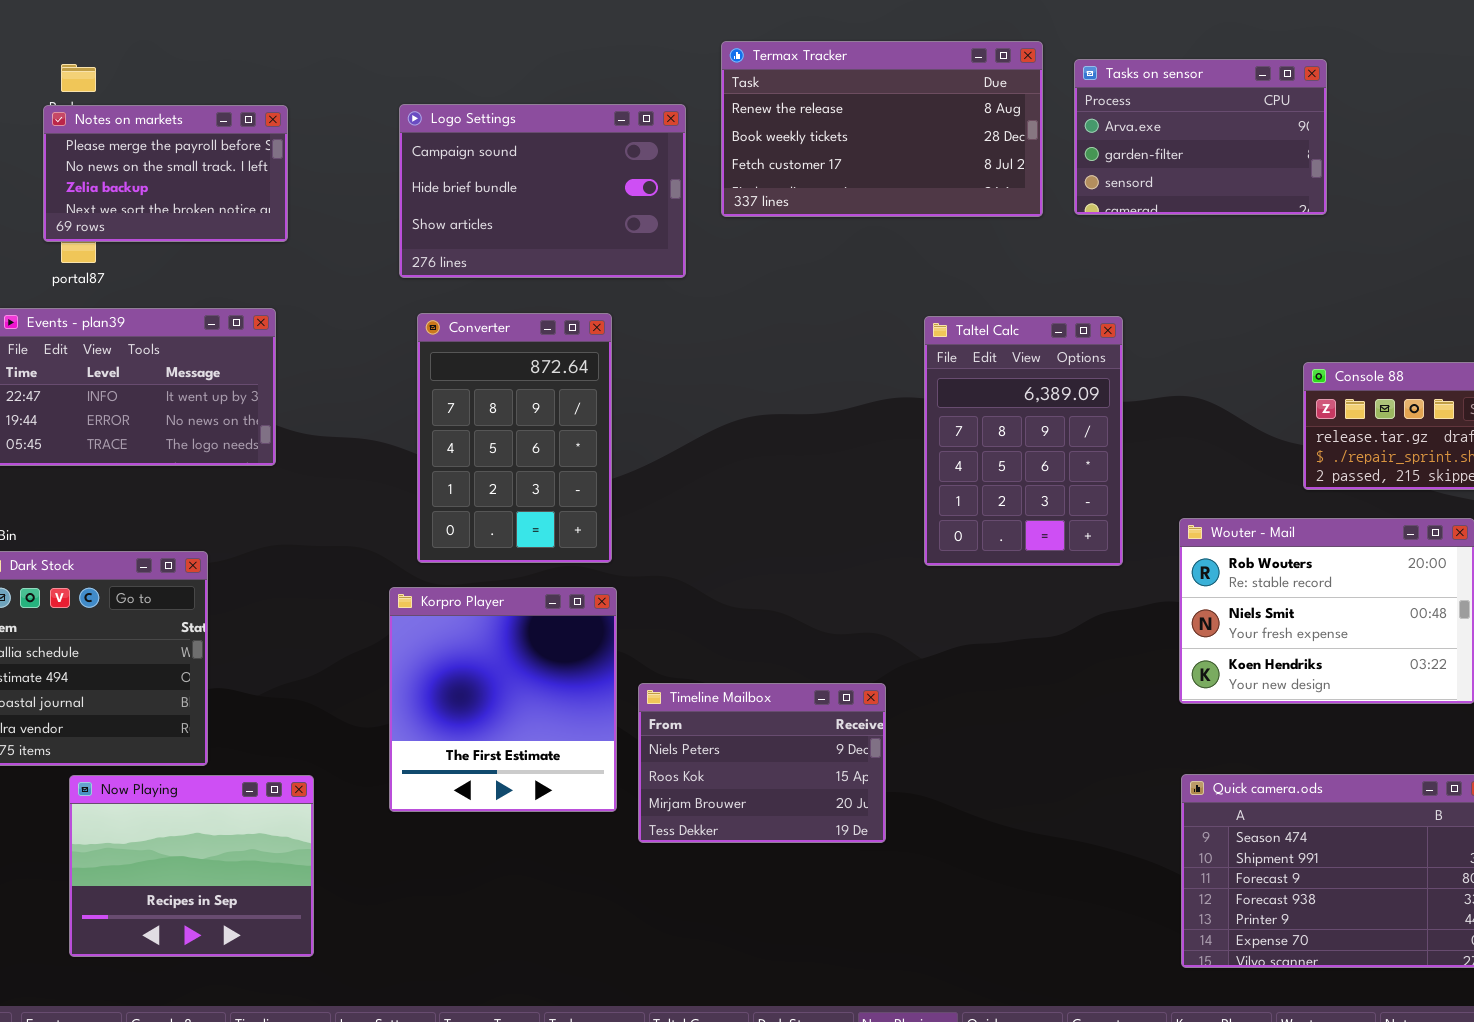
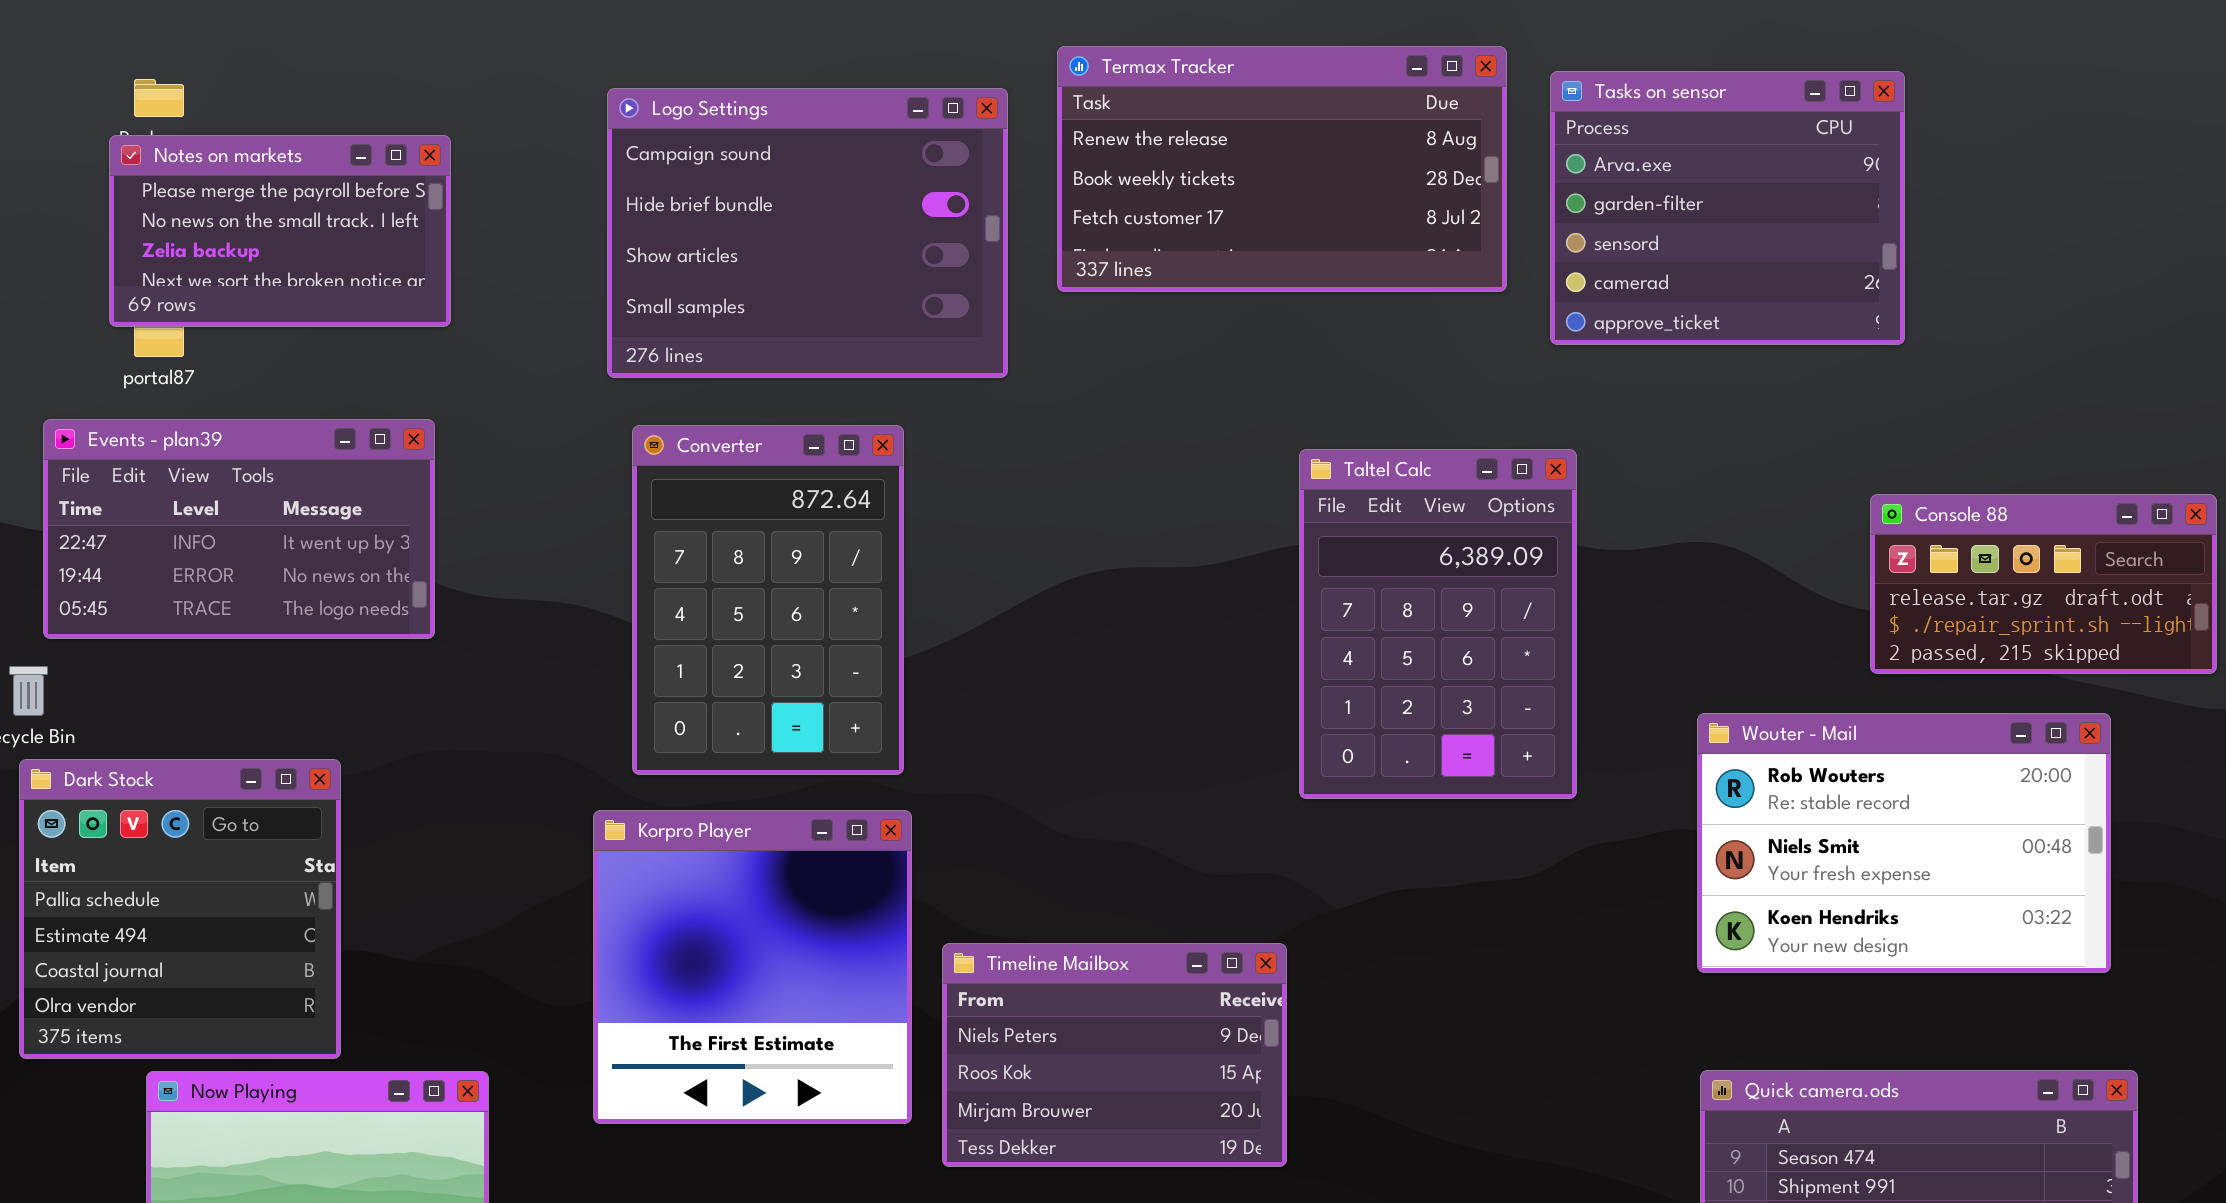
Tasks on sensor: [1074,59,1327,215] -> [1550,71,1905,345], resized
Logo Settings: [399,104,686,278] -> [607,88,1008,378], resized
Taltel Calc: [924,316,1123,566] -> [1299,449,1577,799], moved

